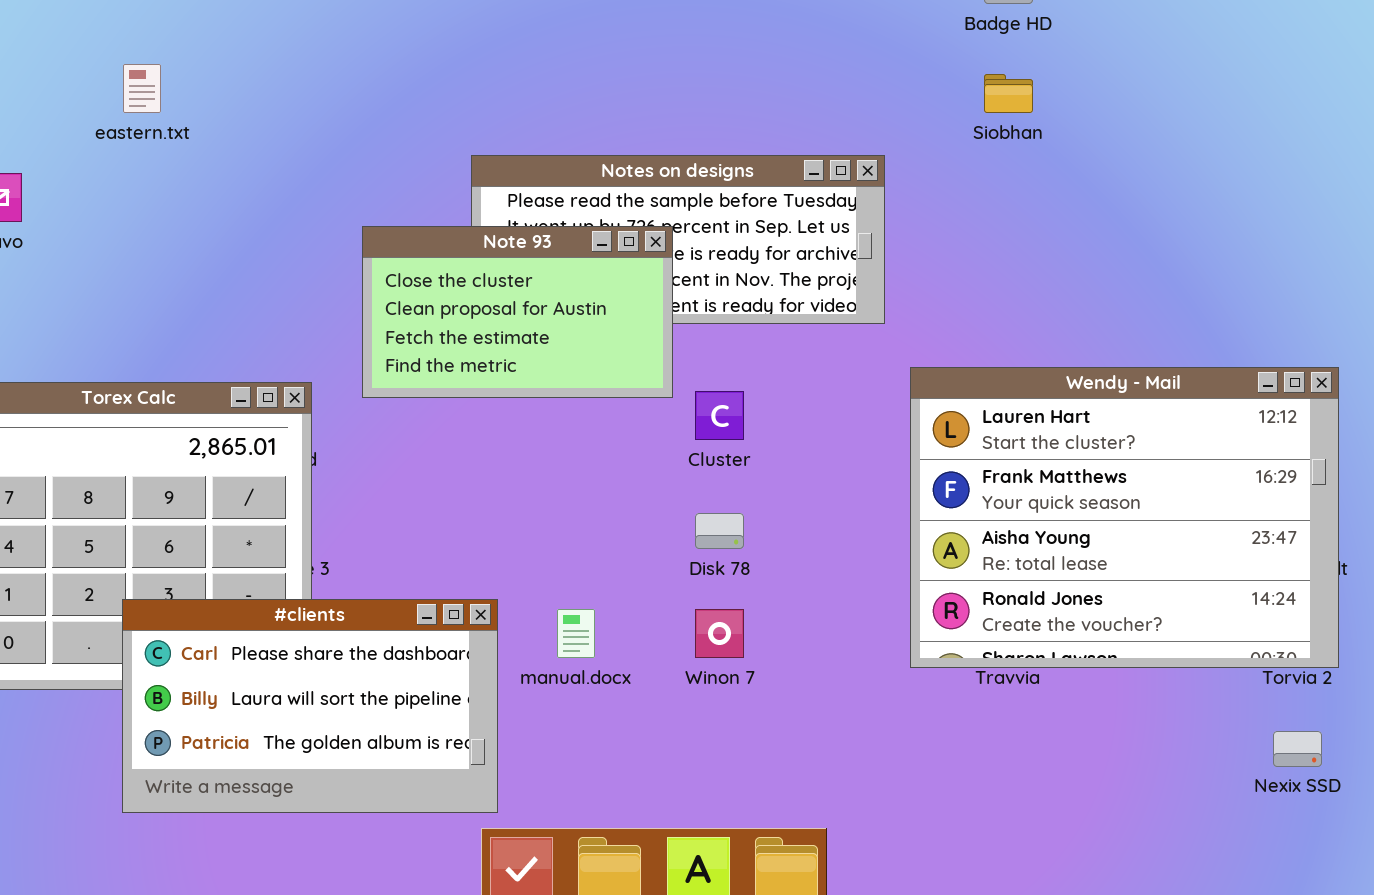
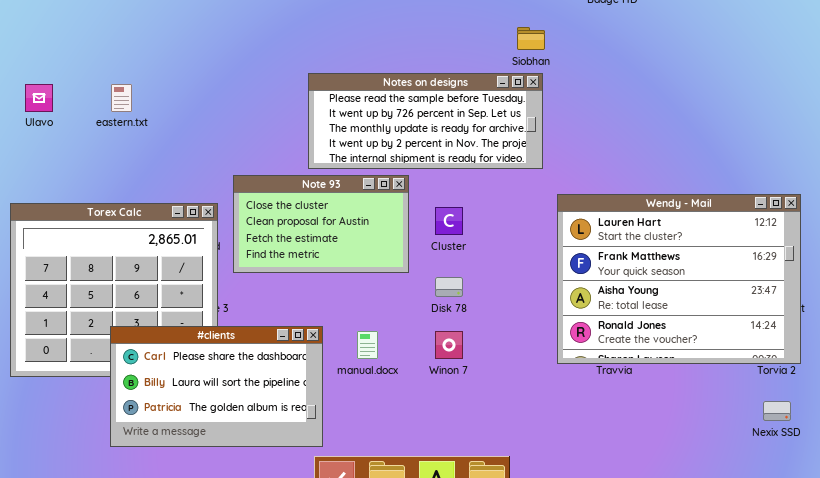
eastern.txt: [123,64,161,113] -> [111,84,132,112], moved
Siobhan: [984,74,1033,113] -> [517,27,545,50], moved
Note 93: [362,226,673,398] -> [233,175,409,273], moved

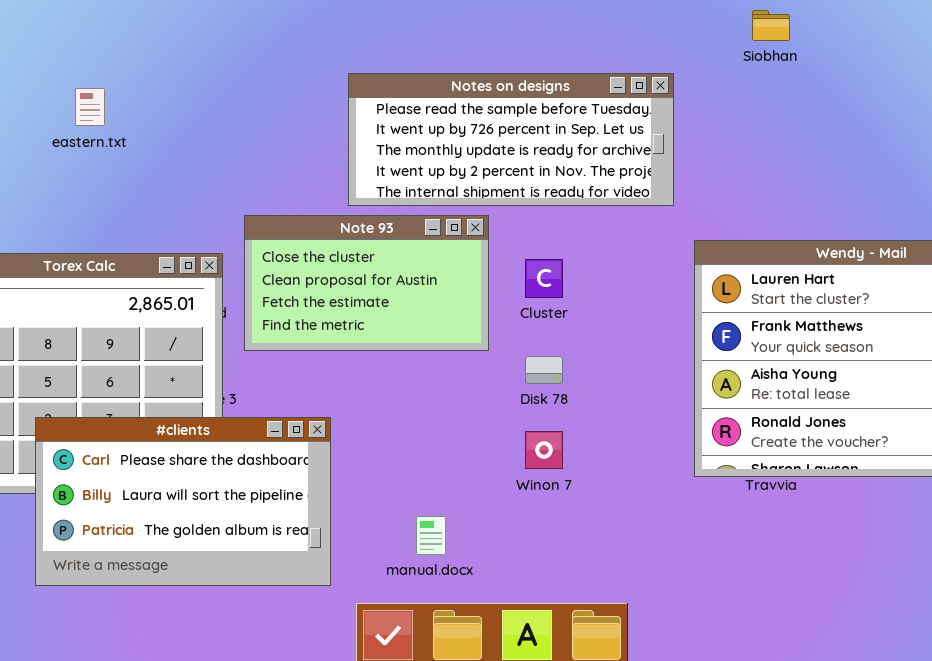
Siobhan: [517,27,545,50] -> [752,10,790,41], moved
#clients: [110,326,323,447] -> [35,417,331,586], moved
manual.docx: [357,331,378,359] -> [416,516,446,555], moved

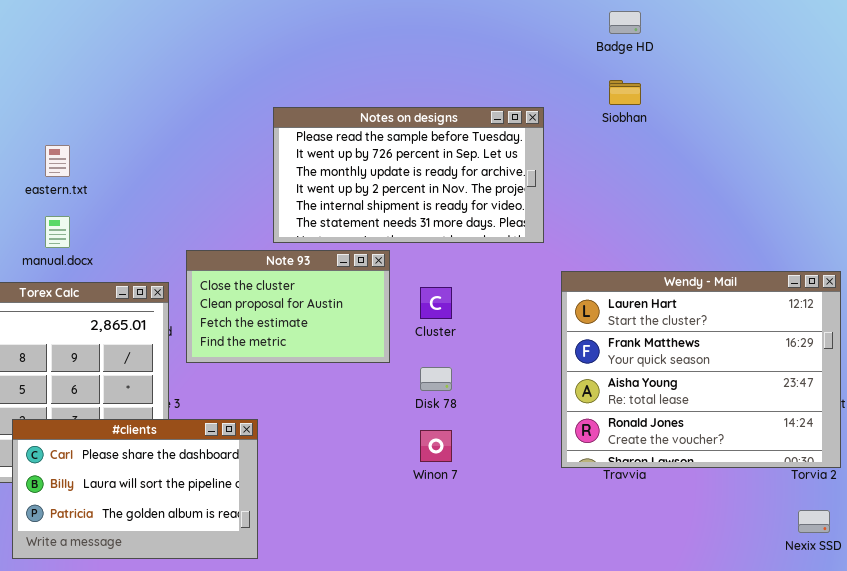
Notes on designs: [348,73,674,206] -> [273,107,544,243], resized
manual.docx: [416,516,446,555] -> [45,216,70,248], moved

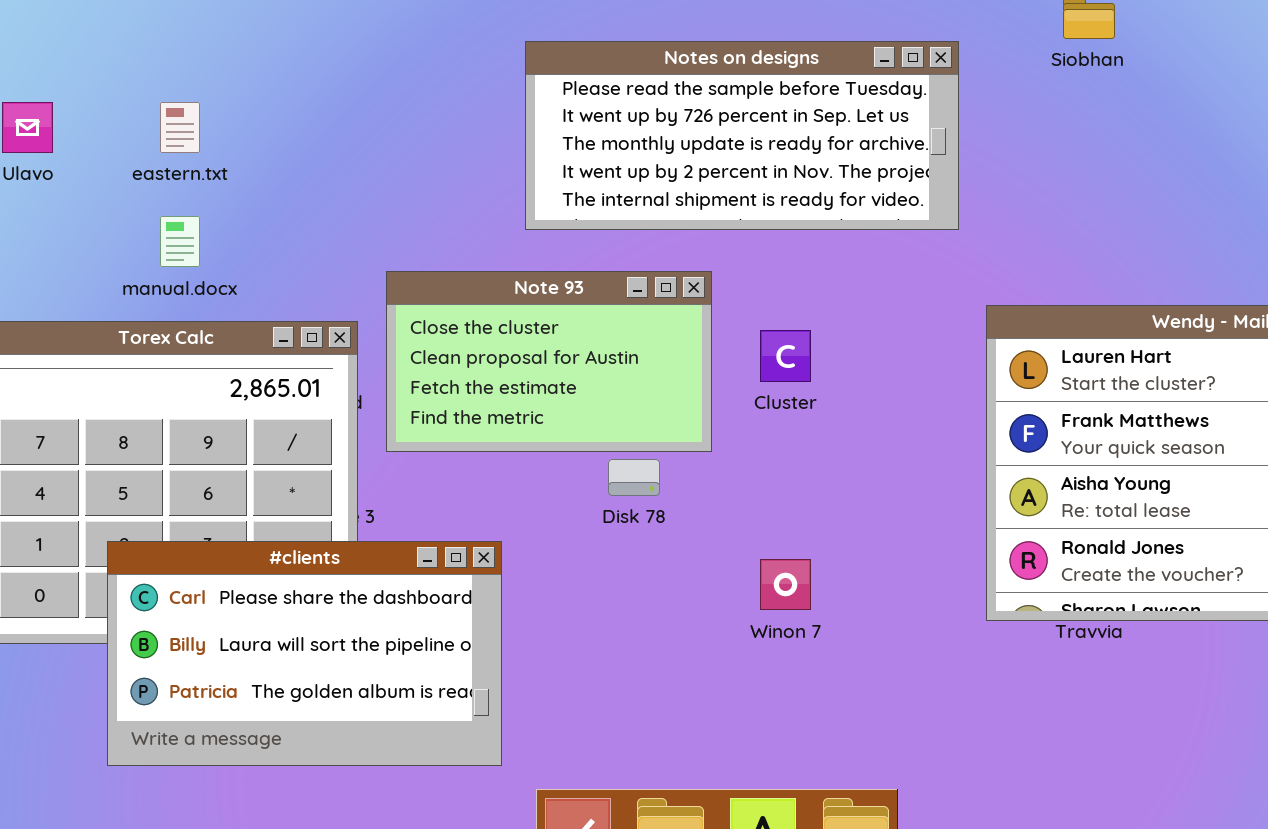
Notes on designs: [273,107,544,243] -> [525,41,959,230], resized
Disk 78: [420,367,452,391] -> [608,459,660,496], moved

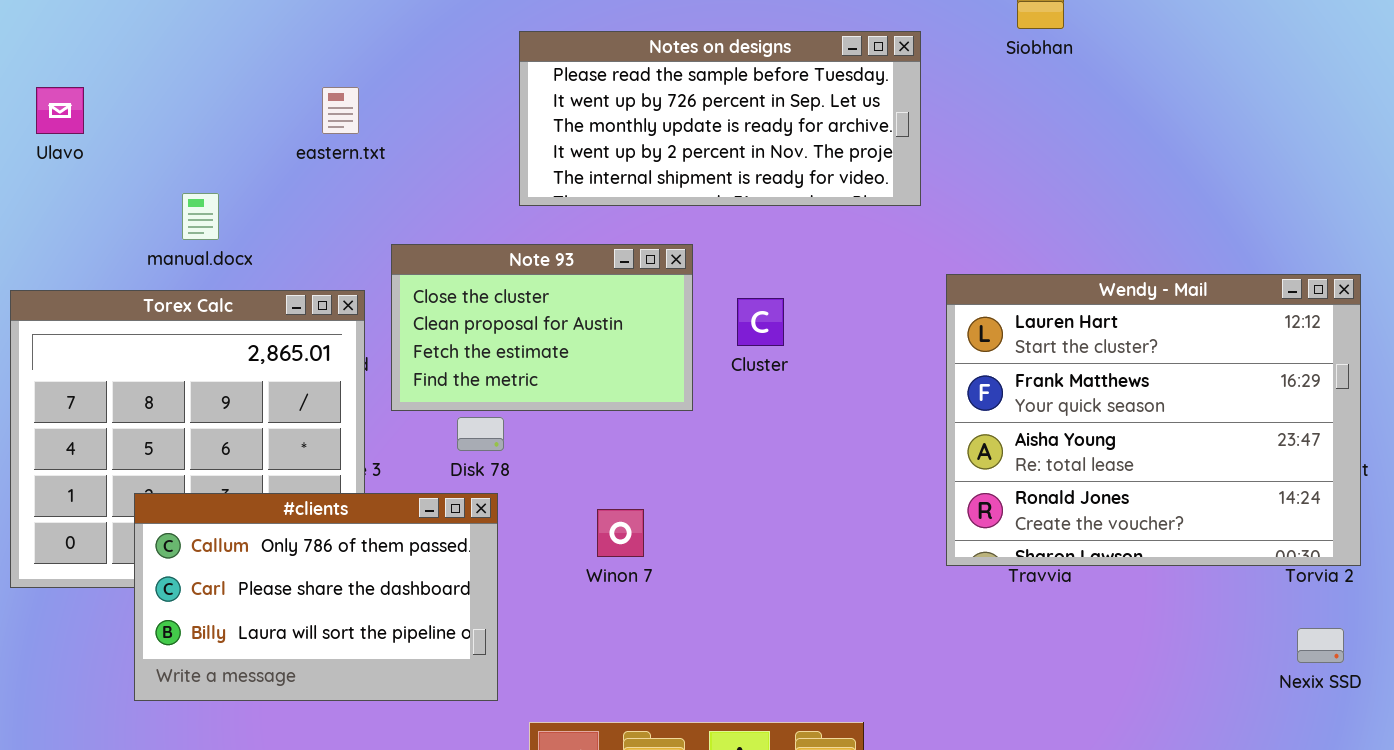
eastern.txt: [160,102,200,153] -> [322,87,359,134], moved
Disk 78: [608,459,660,496] -> [457,417,504,451], moved
#clients: [107,541,502,766] -> [134,493,498,701], scrolled up 1 row
Winon 7: [760,559,811,610] -> [597,509,644,557], moved

